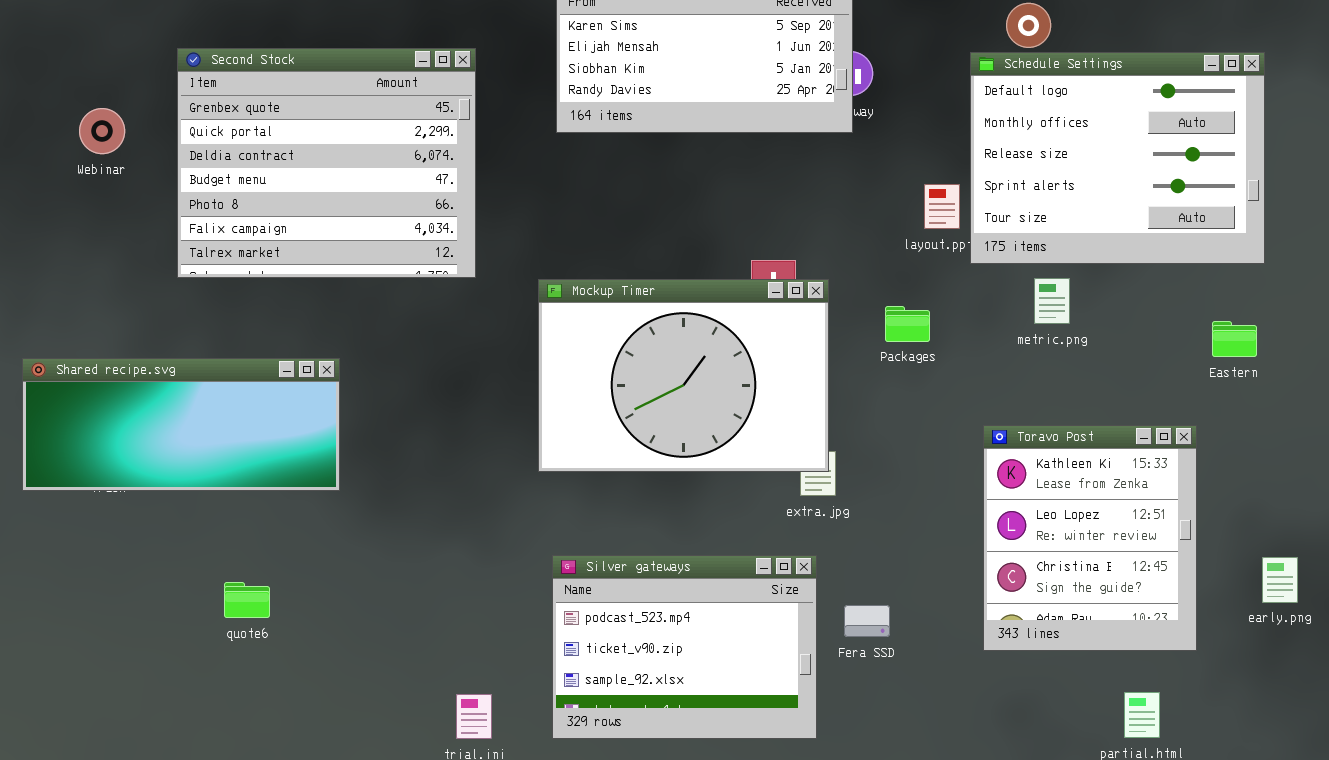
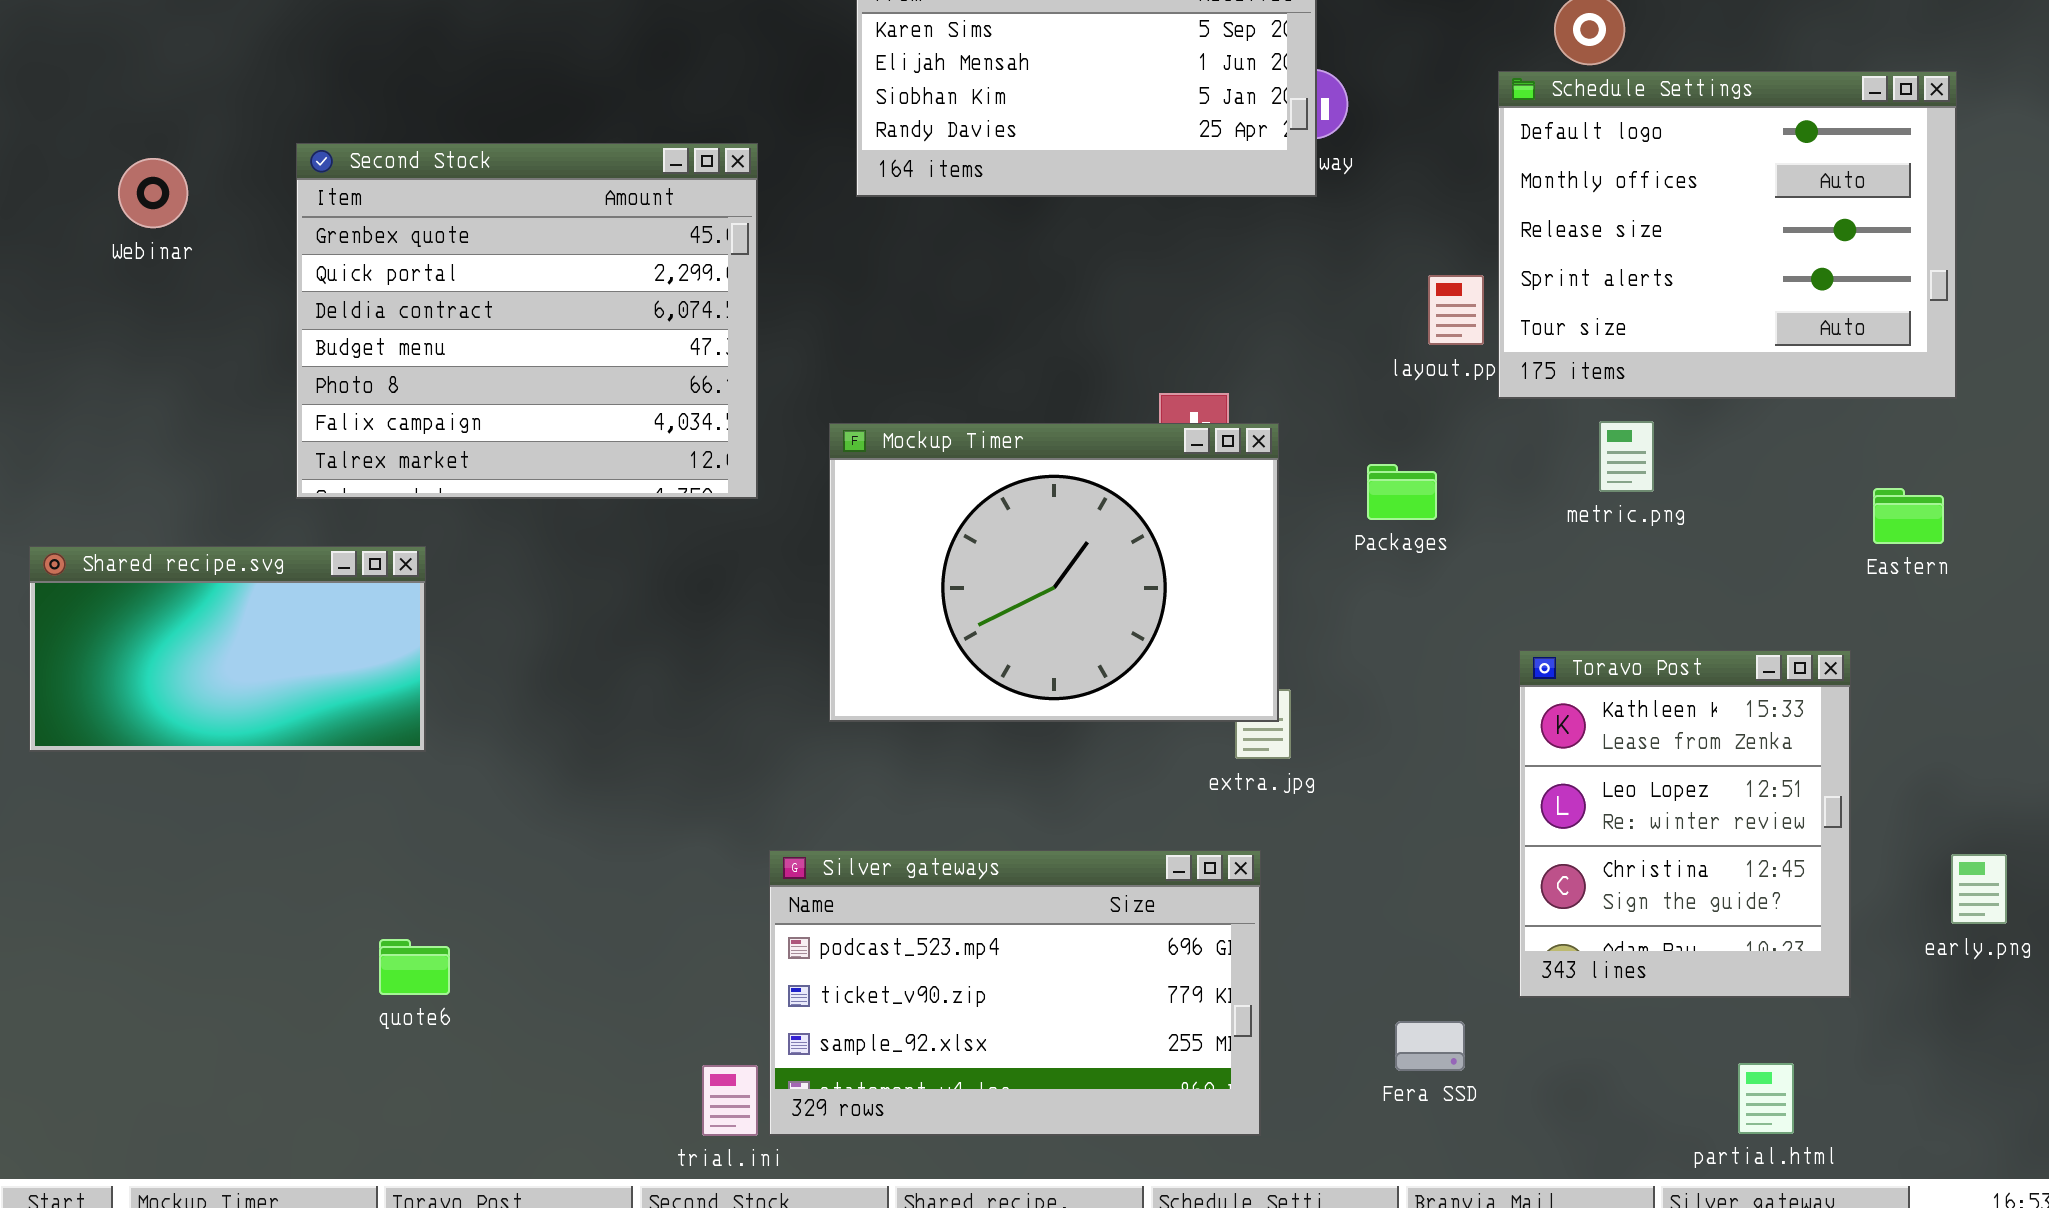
Second Stock: [177,48,476,278] -> [296,143,758,499], moved
Shared recipe.svg: [22,358,340,491] -> [29,546,426,752], resized
Silver gateways: [552,555,817,739] -> [769,850,1261,1136], resized
quote6: [224,582,270,618] -> [379,939,450,995], moved
Fera SSD: [844,605,890,637] -> [1395,1021,1465,1071], moved

